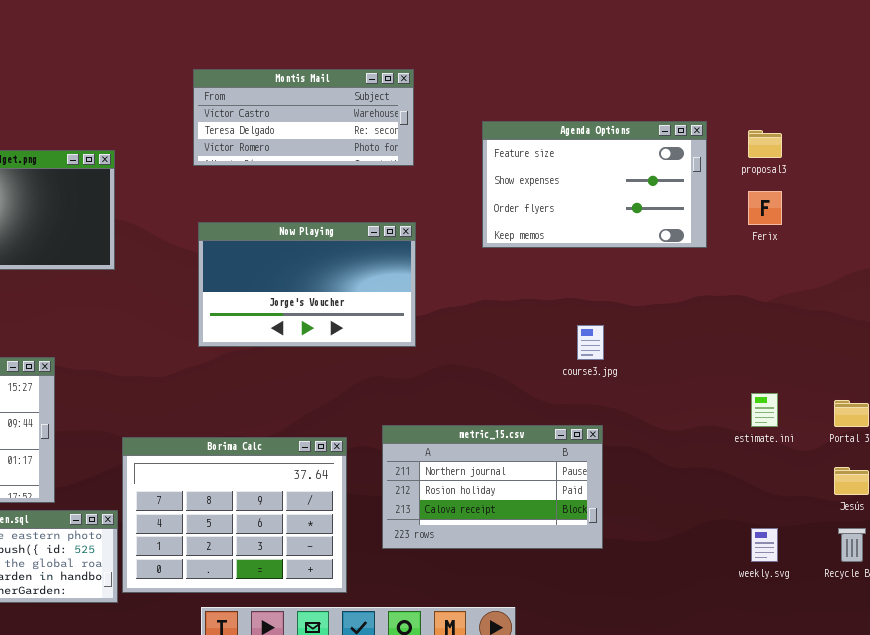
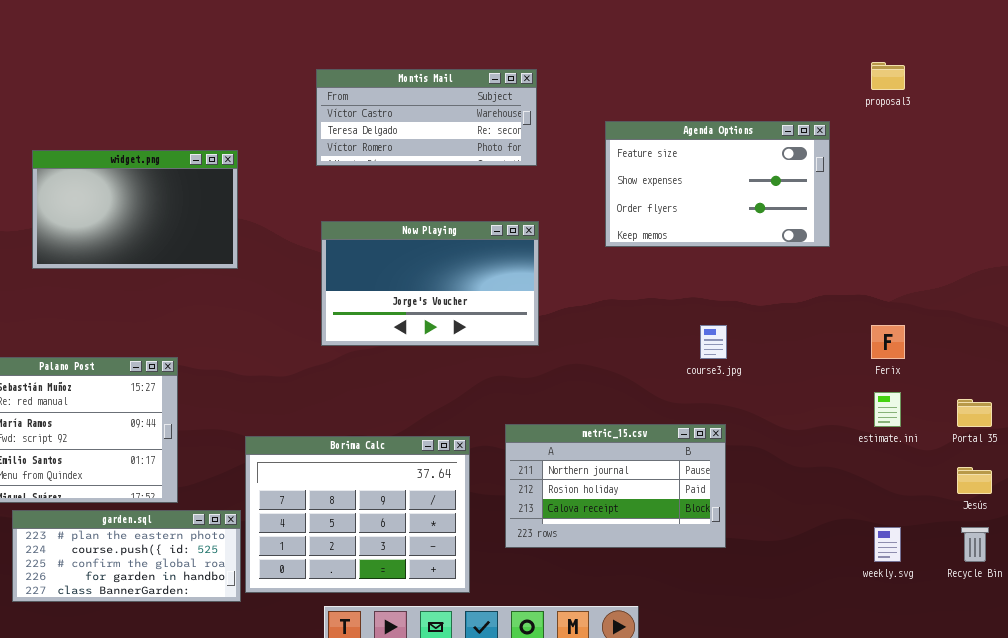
proposal3: [748,130,782,158] -> [871,62,905,90], moved
Ferix: [748,191,782,225] -> [871,325,905,359], moved

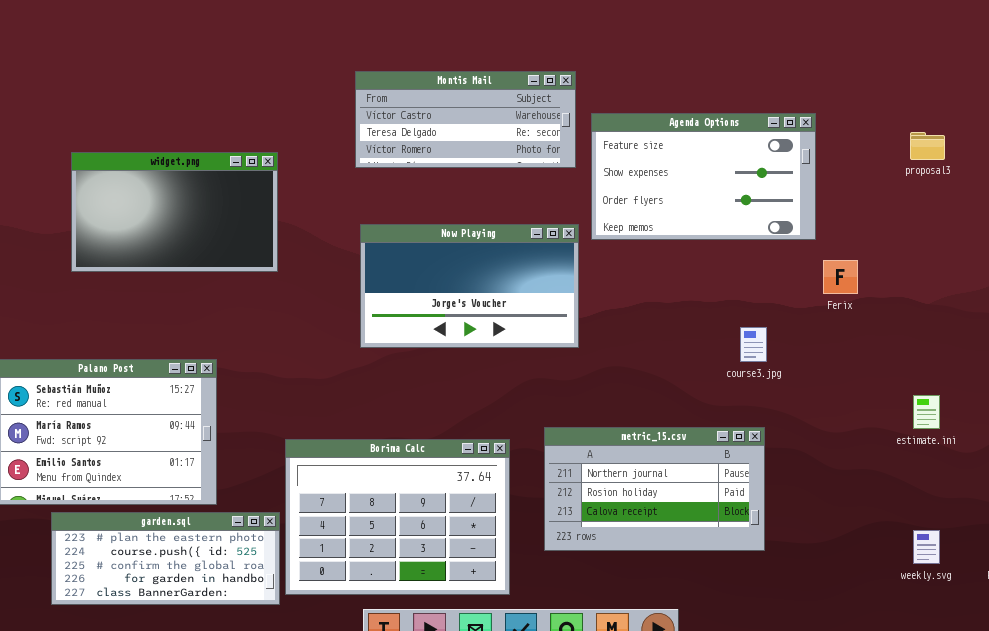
proposal3: [871,62,905,90] -> [910,132,945,160], moved
Agenda Options: [605,121,830,247] -> [591,113,816,240], moved
Ferix: [871,325,905,359] -> [823,260,858,294], moved

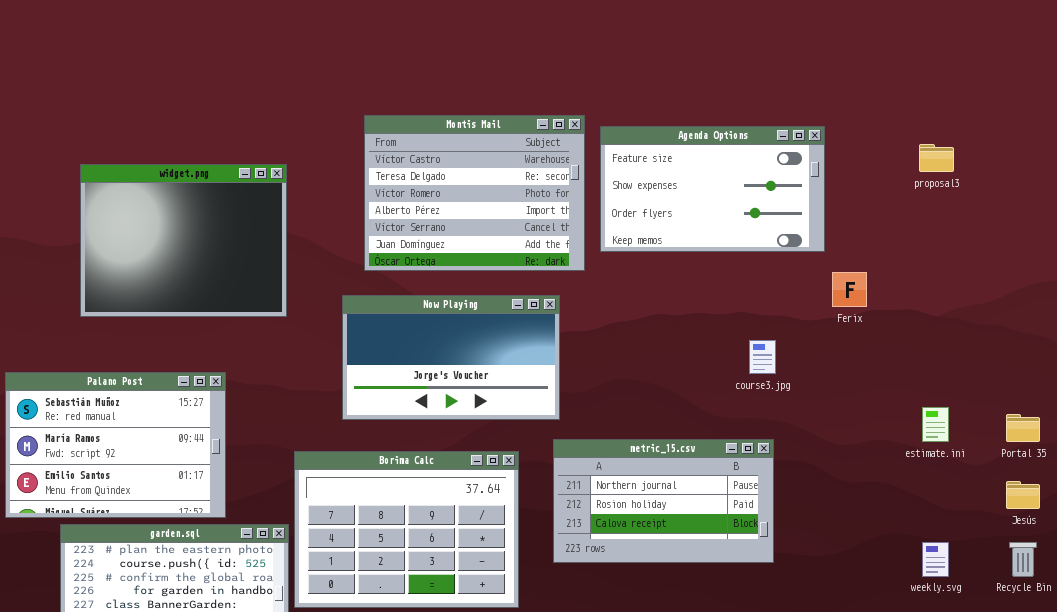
Montis Mail: [355,71,576,168] -> [364,115,585,271], moved, resized
widget.png: [71,152,278,272] -> [80,164,287,317], resized
Now Playing: [360,224,579,348] -> [342,295,560,420], moved

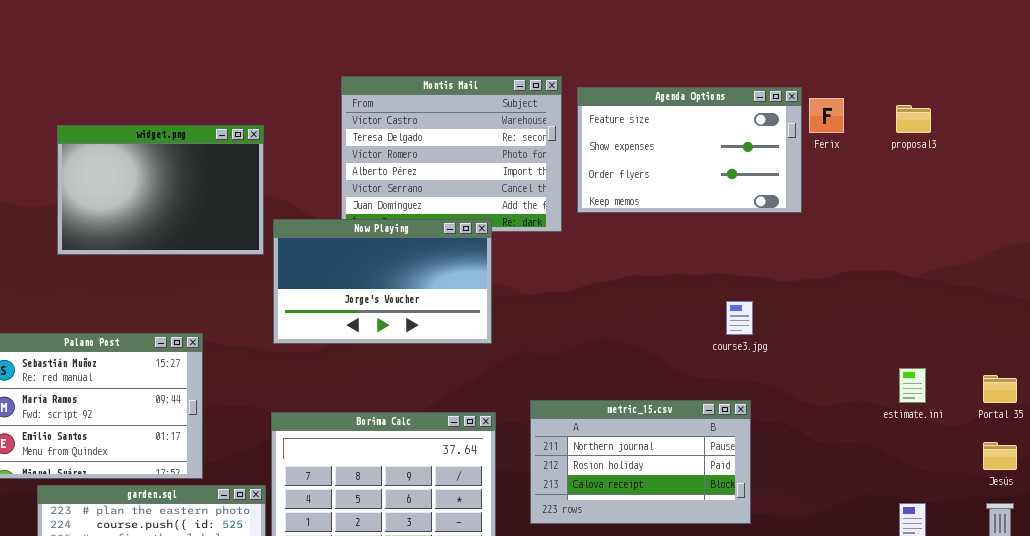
widget.png: [80,164,287,317] -> [57,125,264,255], resized
Ferix: [832,272,867,307] -> [809,98,844,133], moved
Now Playing: [342,295,560,420] -> [273,219,492,344], moved

